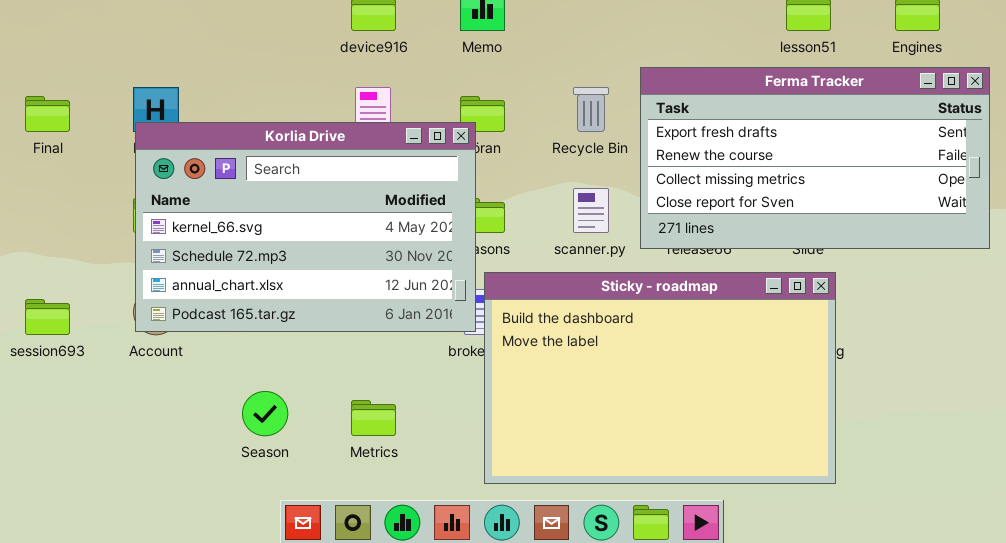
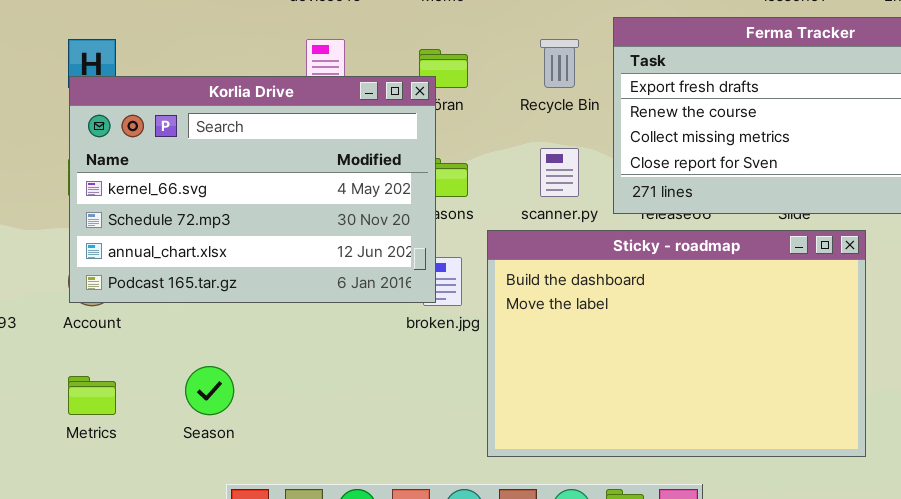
Sticky - roadmap: [484,272,836,484] -> [487,230,866,457], moved
Metrics: [351,400,396,436] -> [68,376,116,415], moved

